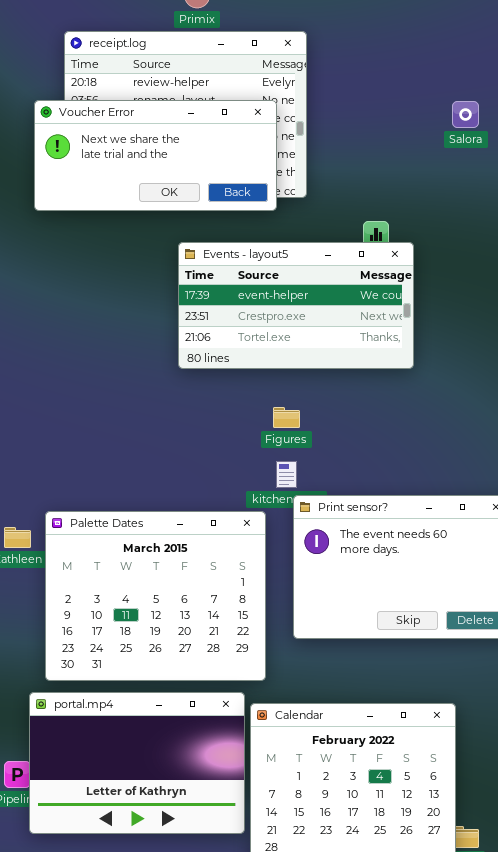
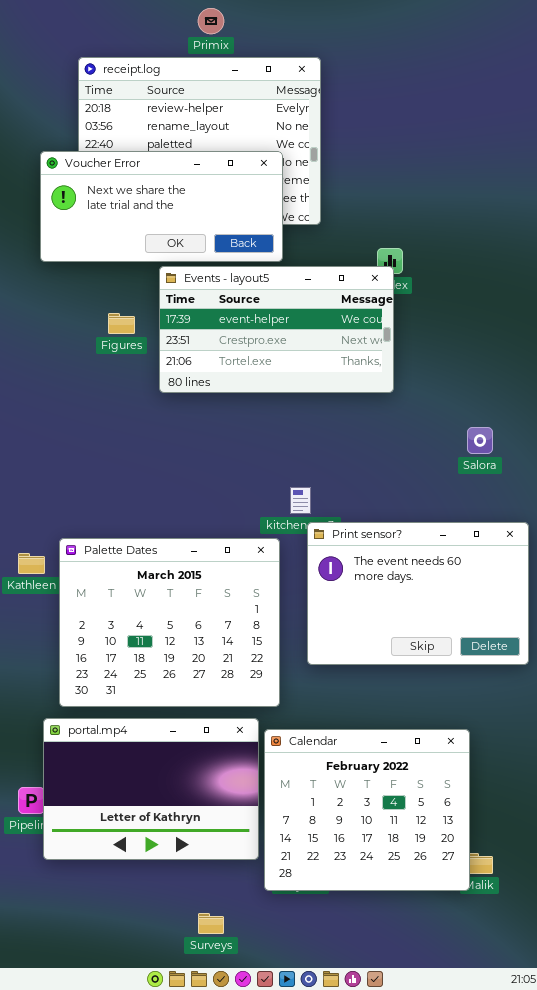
Voucher Error: [34,100,277,211] -> [40,151,283,262], moved
Salora: [452,101,479,128] -> [467,427,493,454], moved
Events - layout5: [178,242,414,369] -> [159,266,394,393], moved
Figures: [273,407,300,428] -> [108,313,135,334], moved

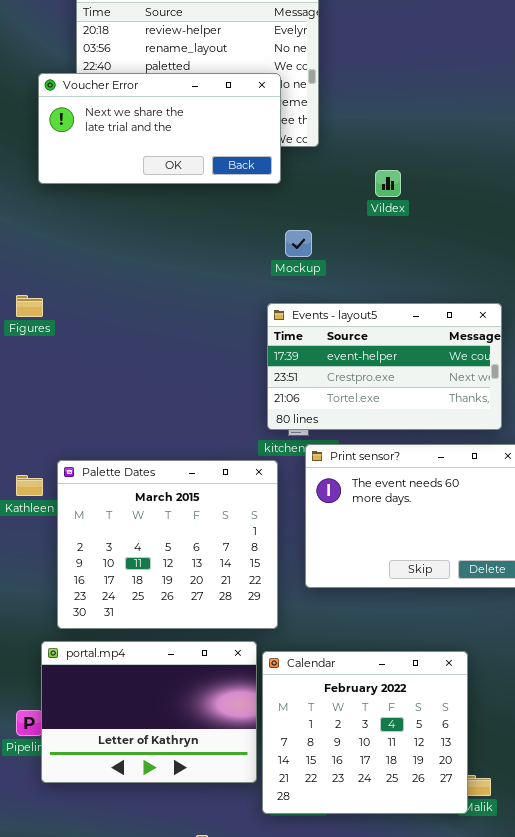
Events - layout5: [159,266,394,393] -> [267,303,502,430], moved
Figures: [108,313,135,334] -> [16,295,43,317], moved

